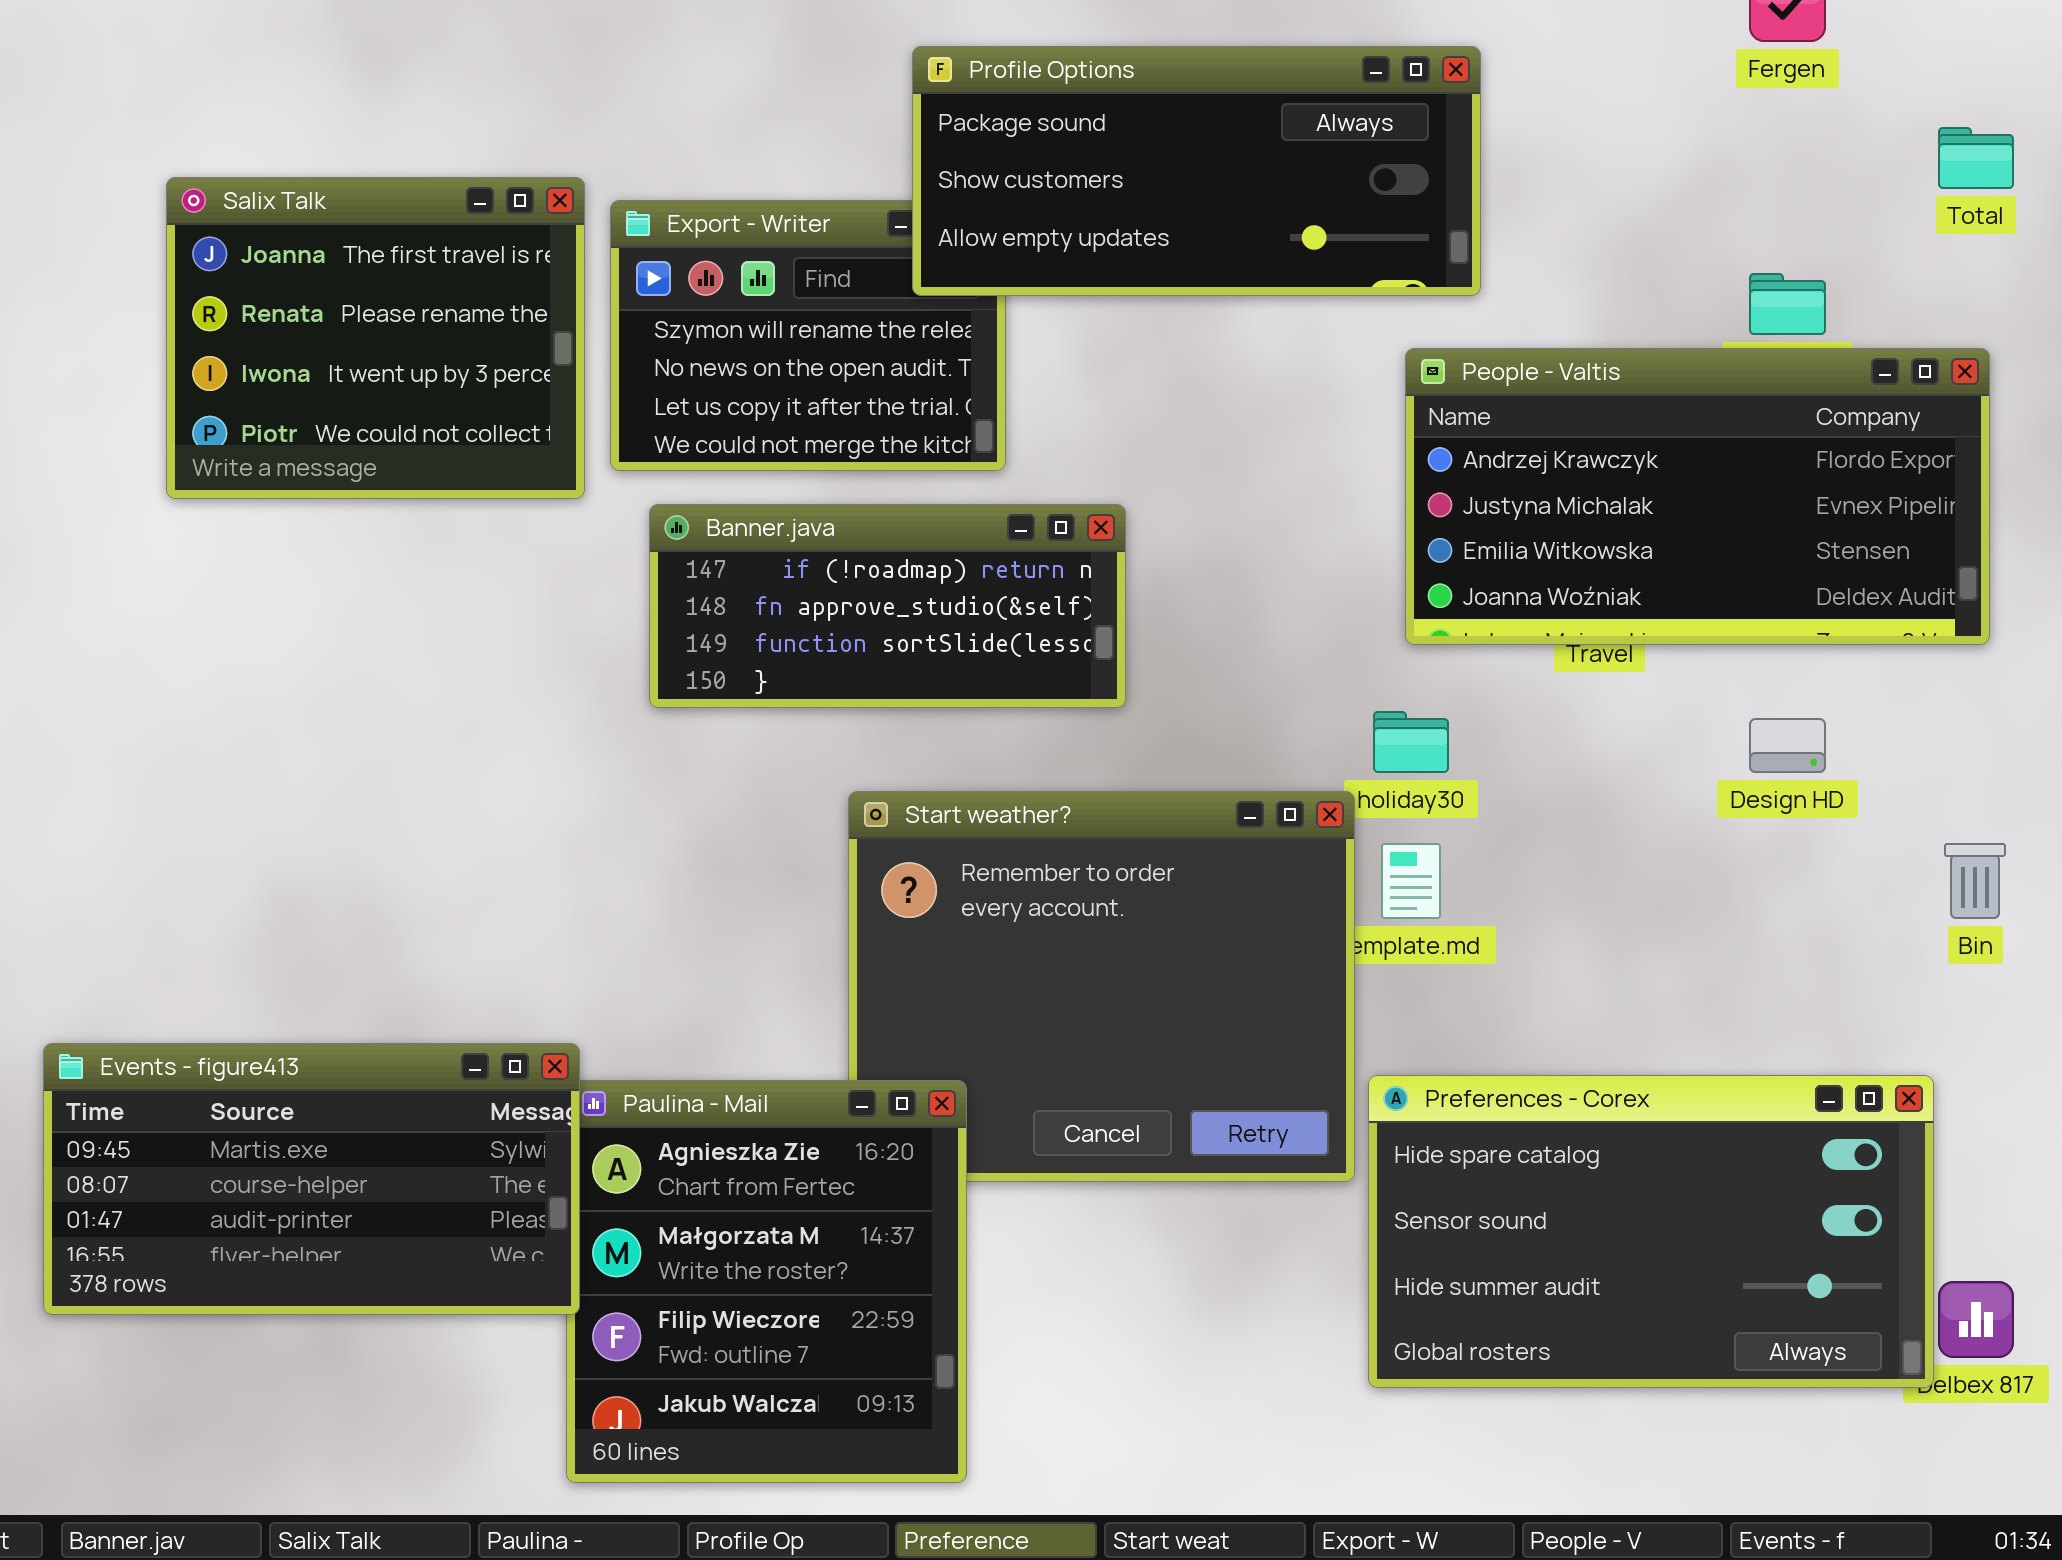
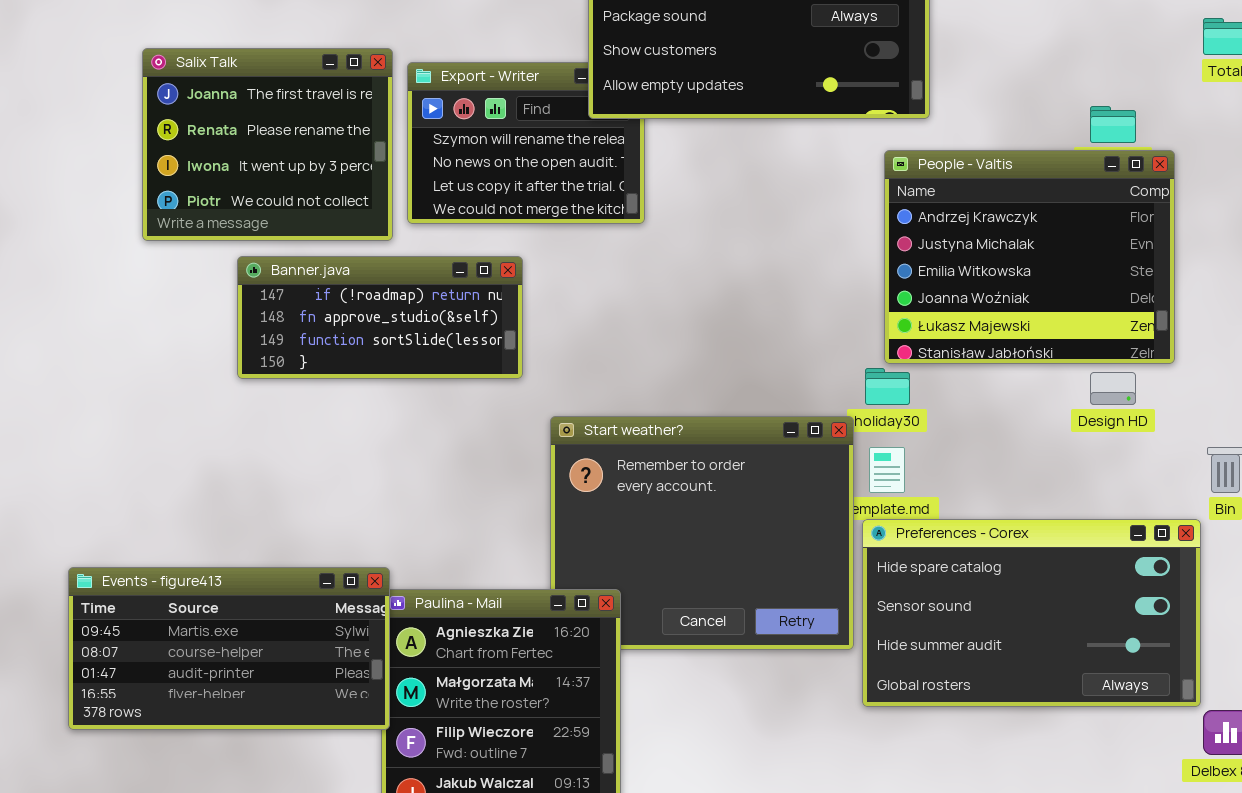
People - Valtis: [1405,348,1990,645] -> [884,150,1175,364], resized
Banner.java: [649,504,1126,708] -> [237,256,523,379], moved
Preferences - Corex: [1368,1075,1934,1388] -> [862,519,1201,707], moved

